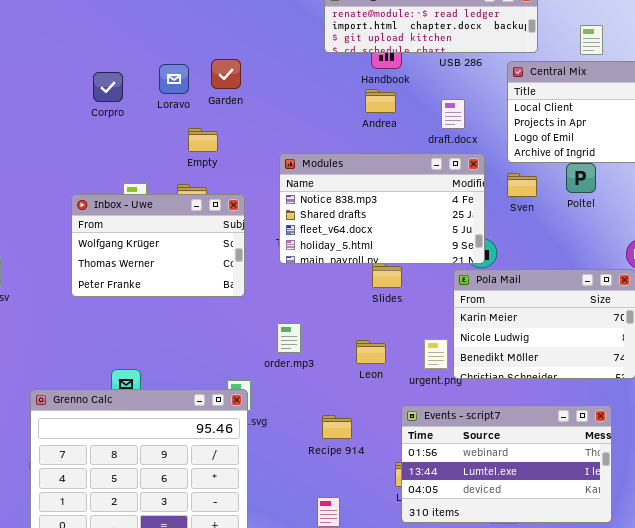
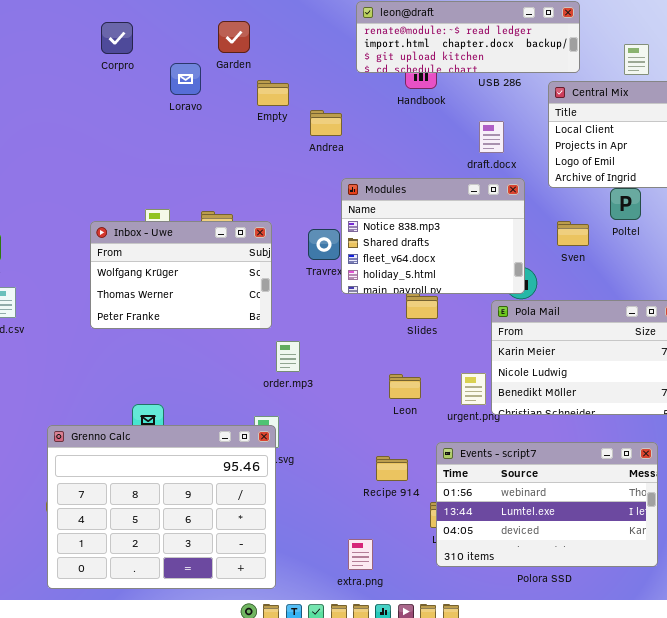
Garden: [211,59,241,89] -> [218,21,250,53], moved
Loravo: [159,64,189,94] -> [170,63,201,95], moved
Corpro: [93,72,123,102] -> [101,22,133,54], moved
Andrea: [365,89,396,113] -> [310,110,342,136], moved
Empty: [188,128,218,152] -> [257,80,289,106], moved
Modules: [279,153,485,264] -> [341,178,525,294], resized
Sven: [507,173,537,197] -> [557,221,589,246], moved
order.mp3: [277,323,301,353] -> [276,341,300,372], moved
Recipe 914: [322,415,352,439] -> [376,456,408,481], moved

